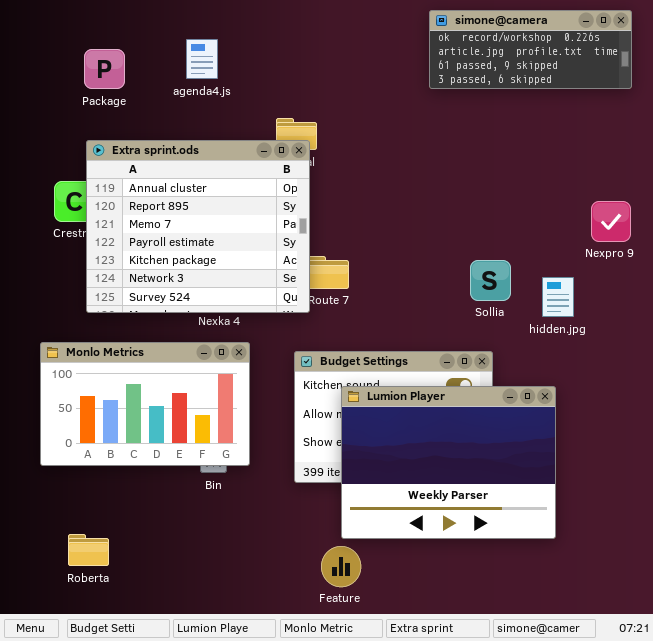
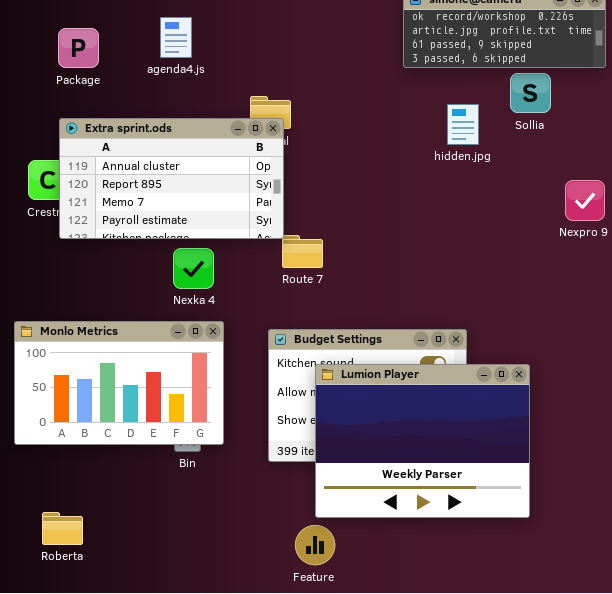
Extra sprint.ods: [86,140,310,313] -> [59,118,284,239], resized
Sollia: [470,260,511,301] -> [510,73,551,113], moved
hidden.jpg: [542,277,574,317] -> [447,104,479,145], moved

